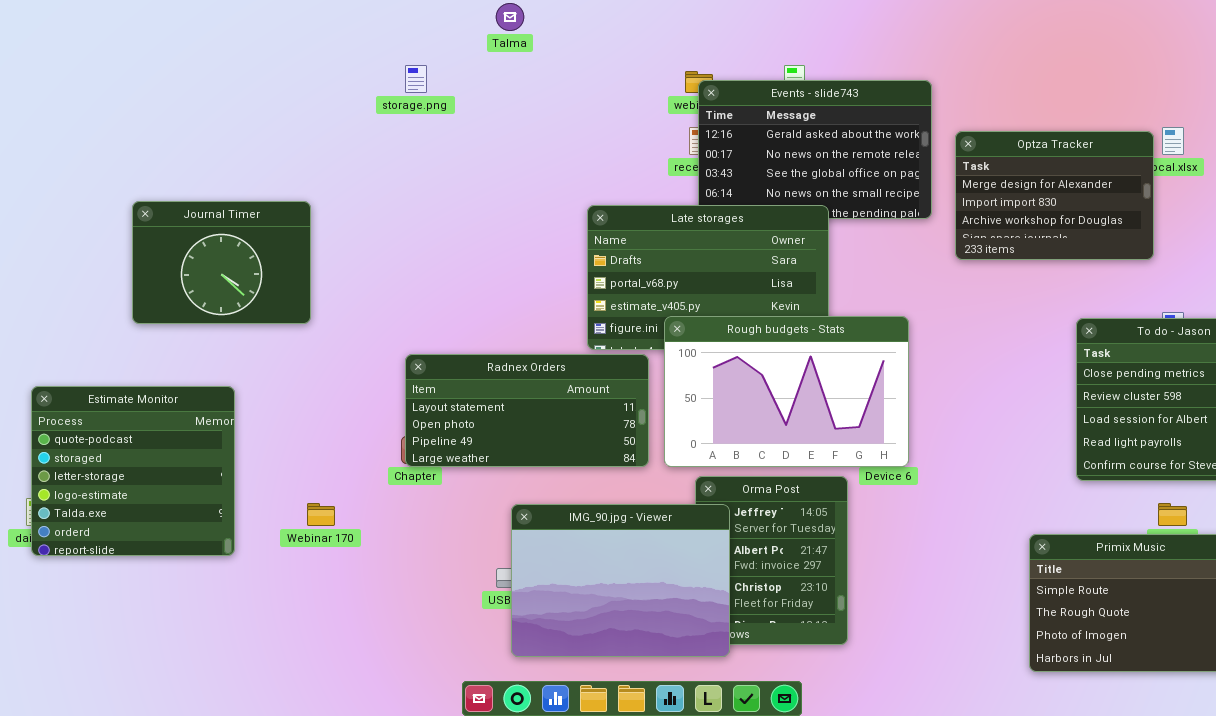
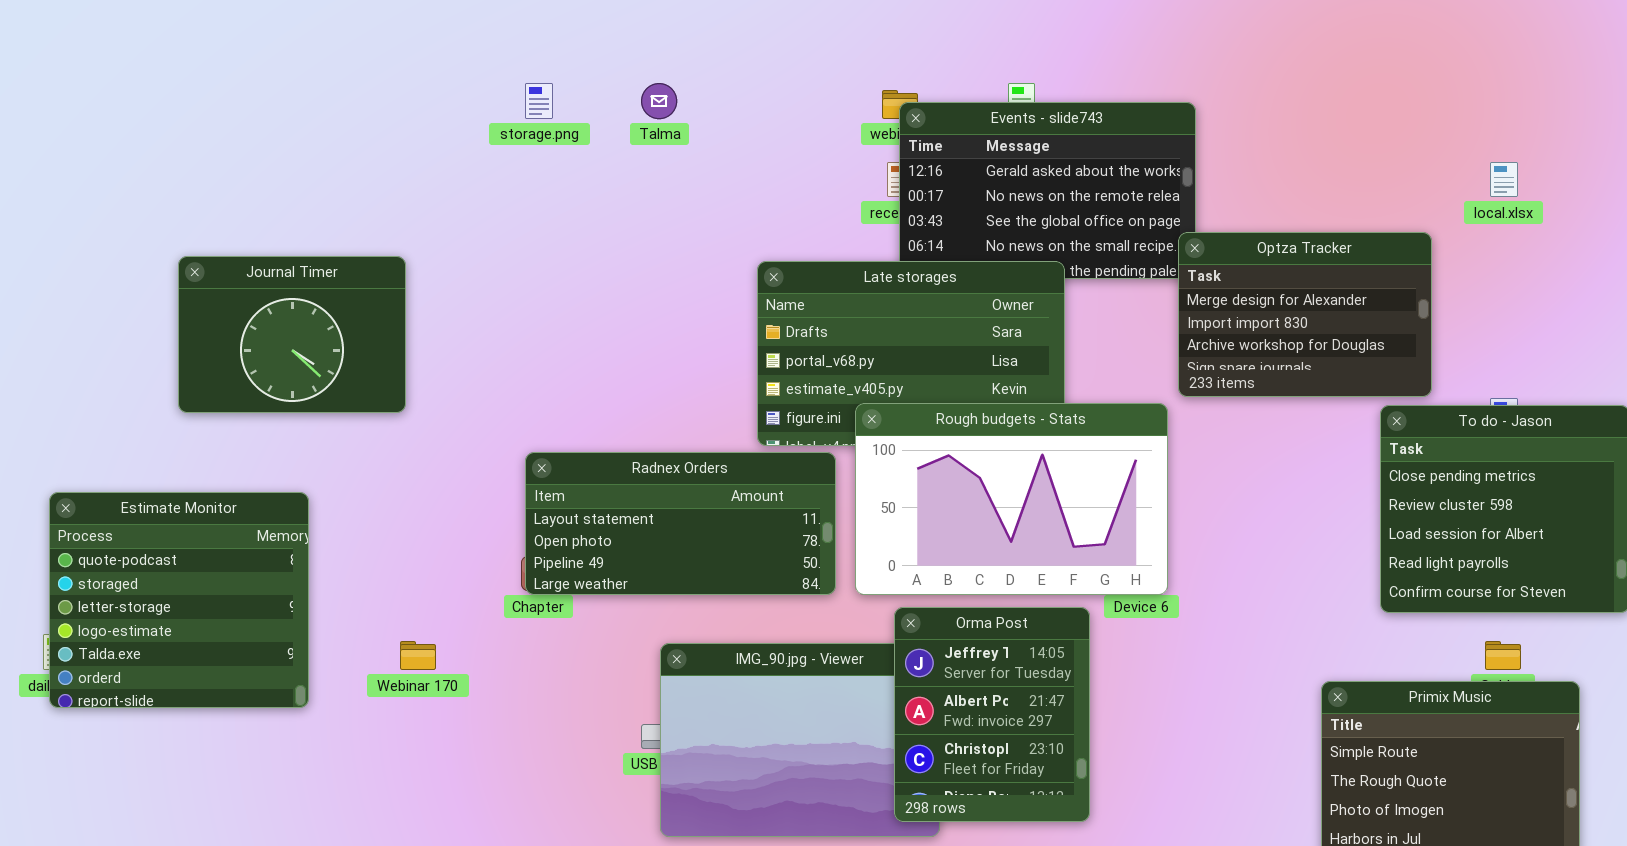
Talma: [496,3,524,31] -> [641,83,677,119], moved
Optza Tracker: [955,131,1154,260] -> [1178,232,1432,397], moved
Orma Post: [695,476,848,645] -> [894,607,1090,822], raised

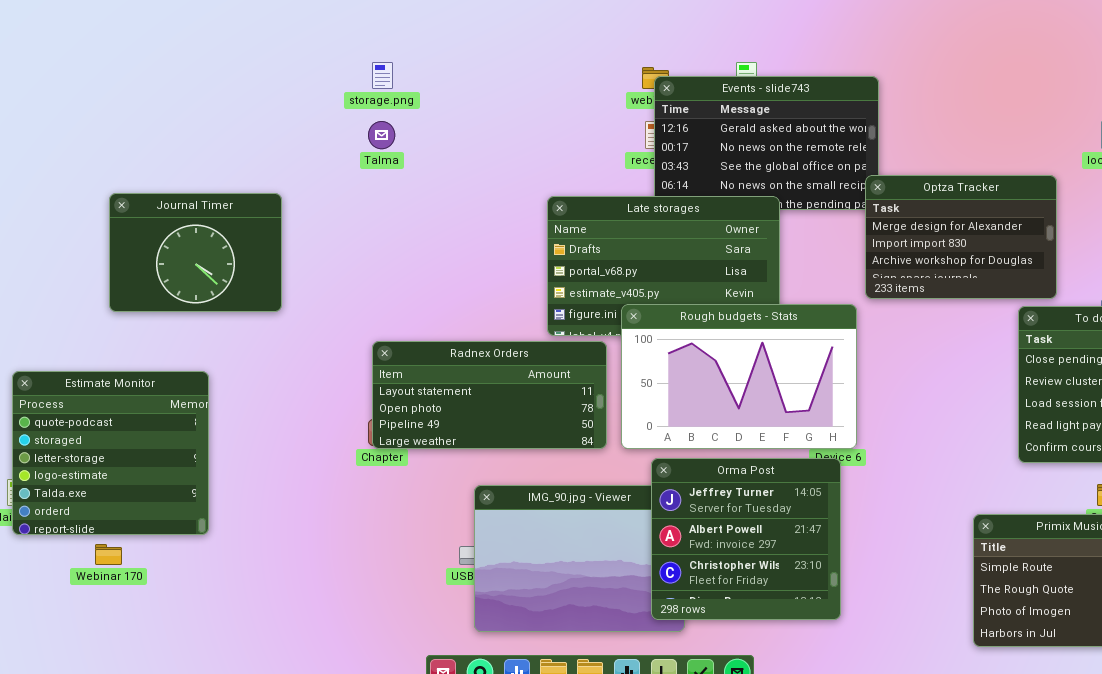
Talma: [641,83,677,119] -> [368,121,395,149], moved
Orma Post: [894,607,1090,822] -> [651,458,841,620], resized
Webinar 170: [400,641,436,670] -> [95,544,122,565], moved

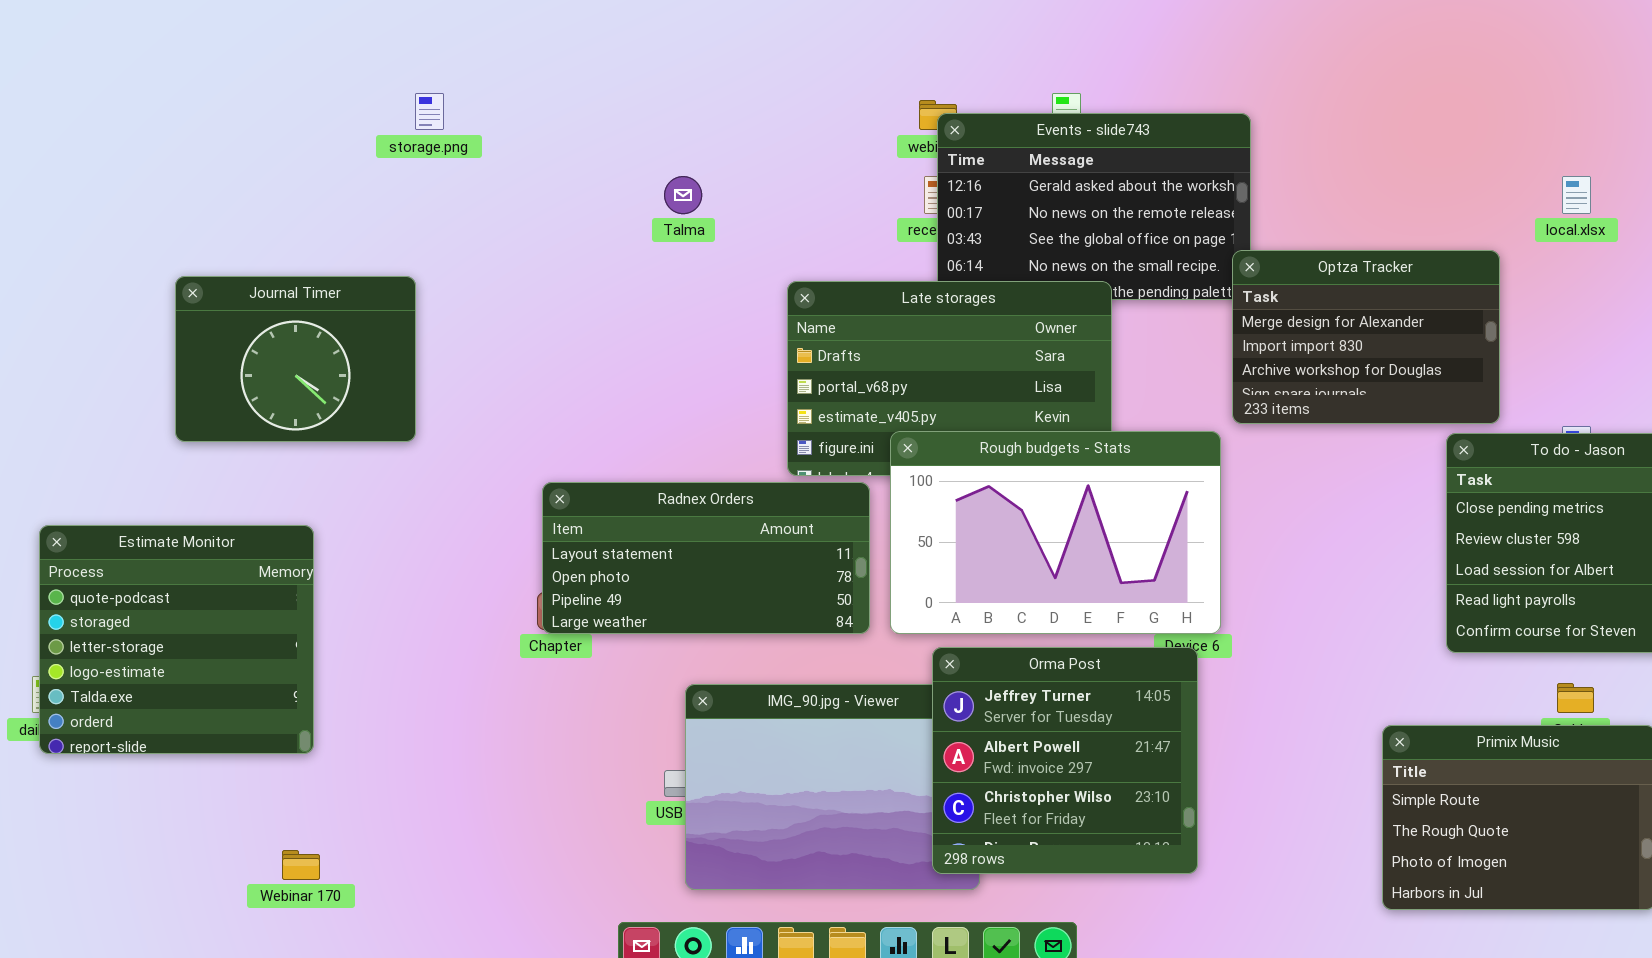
storage.png: [372,62,393,89] -> [415,93,444,130], moved
Talma: [368,121,395,149] -> [664,176,702,214], moved
Webinar 170: [95,544,122,565] -> [282,850,320,880], moved

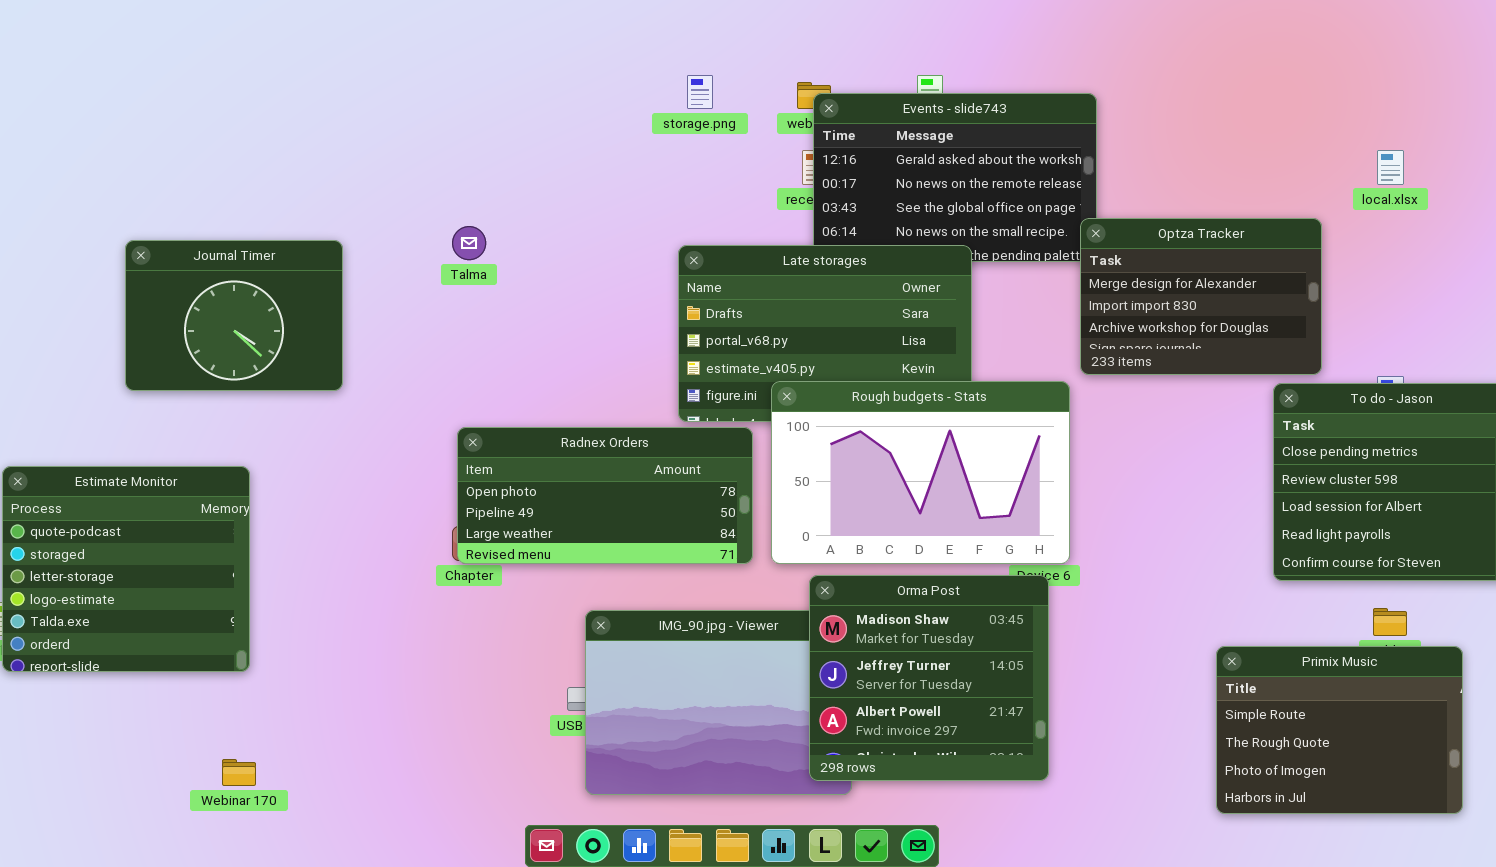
storage.png: [415,93,444,130] -> [687,75,713,109], moved
Talma: [664,176,702,214] -> [452,226,486,260], moved
Radnex Orders: [542,482,870,634] -> [457,427,753,564], scrolled down 1 row
Orma Post: [932,647,1198,874] -> [809,575,1049,781], scrolled up 1 row

